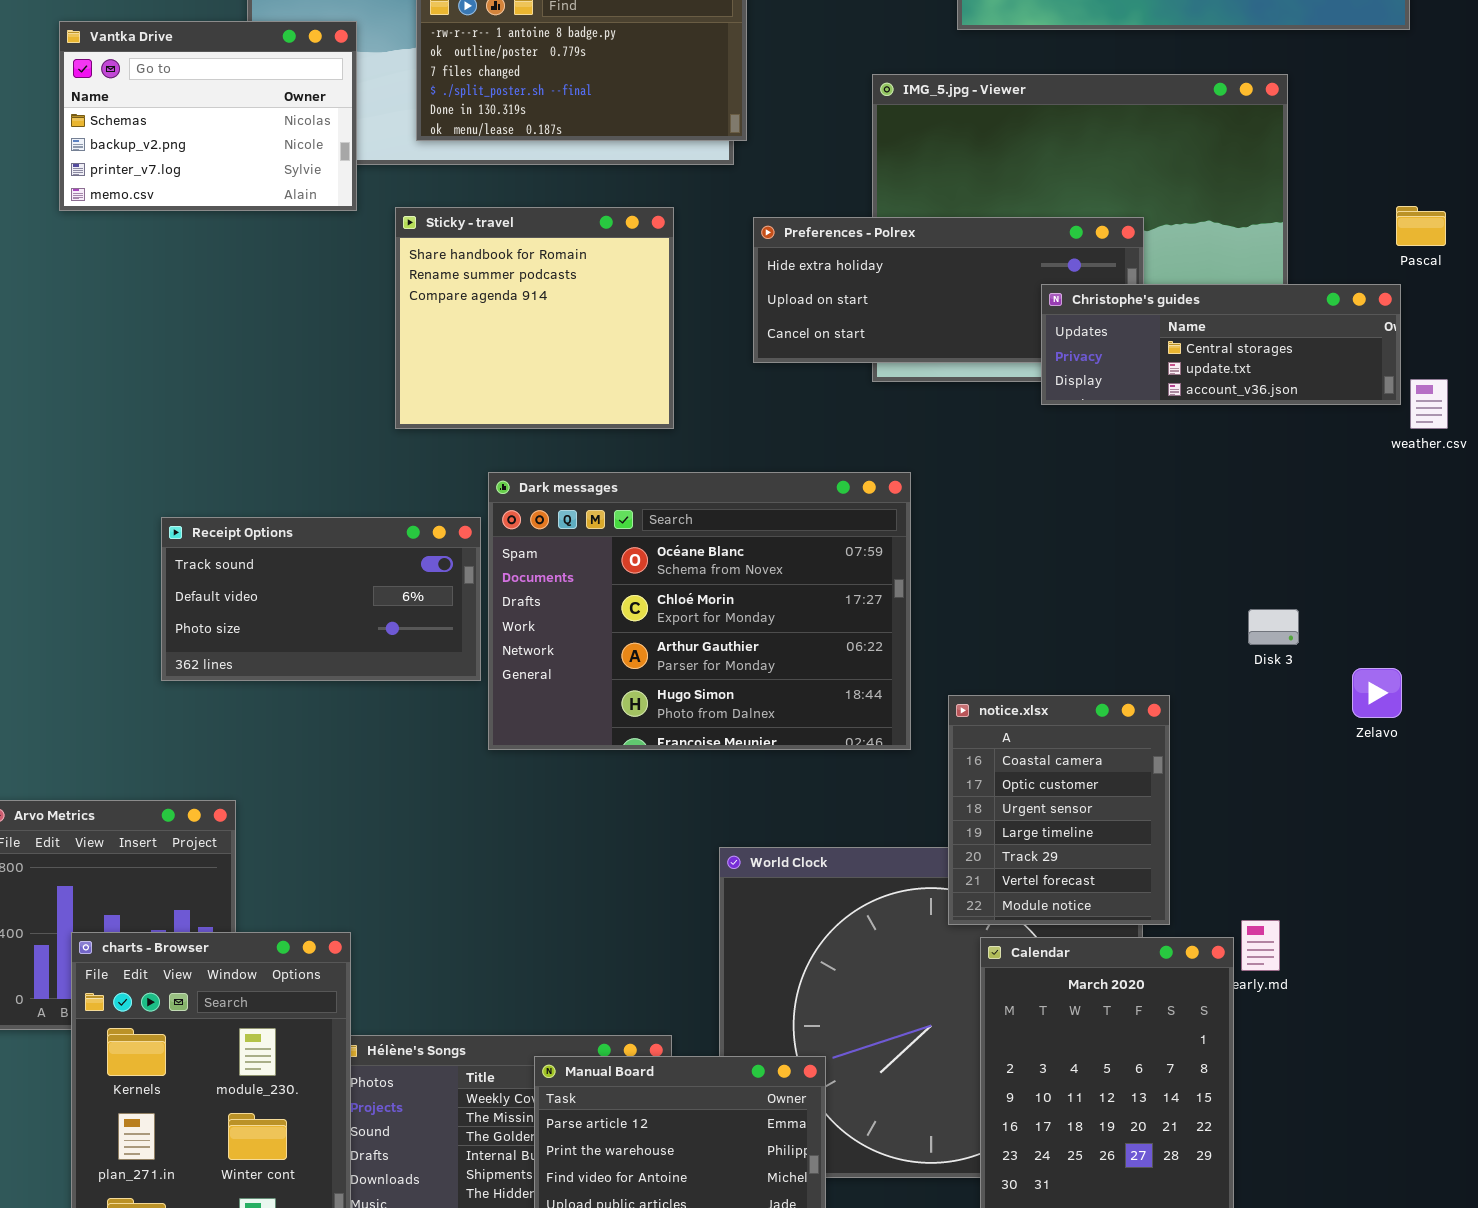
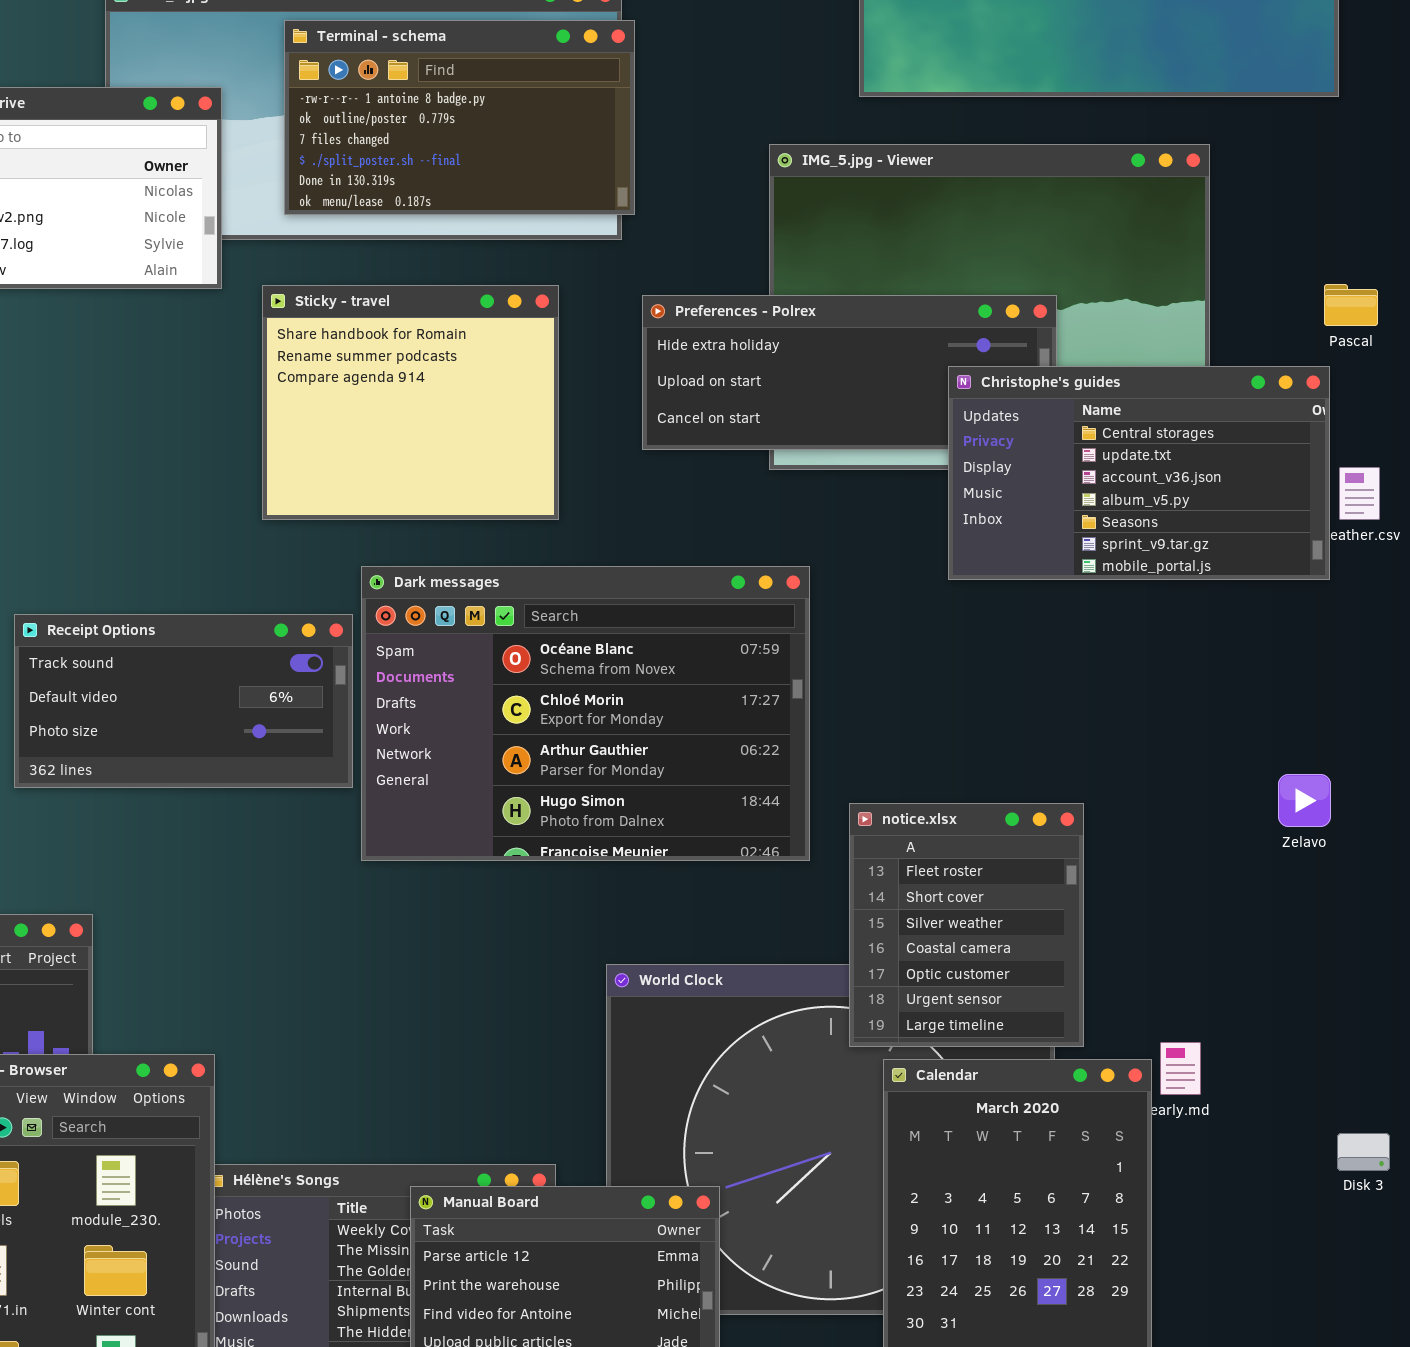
Christophe's guides: [1041,284,1401,405] -> [948,366,1330,580], resized
Disk 3: [1248,609,1299,645] -> [1337,1133,1390,1171], moved
notice.xlsx: [948,695,1170,925] -> [849,803,1084,1047], scrolled up 3 rows

